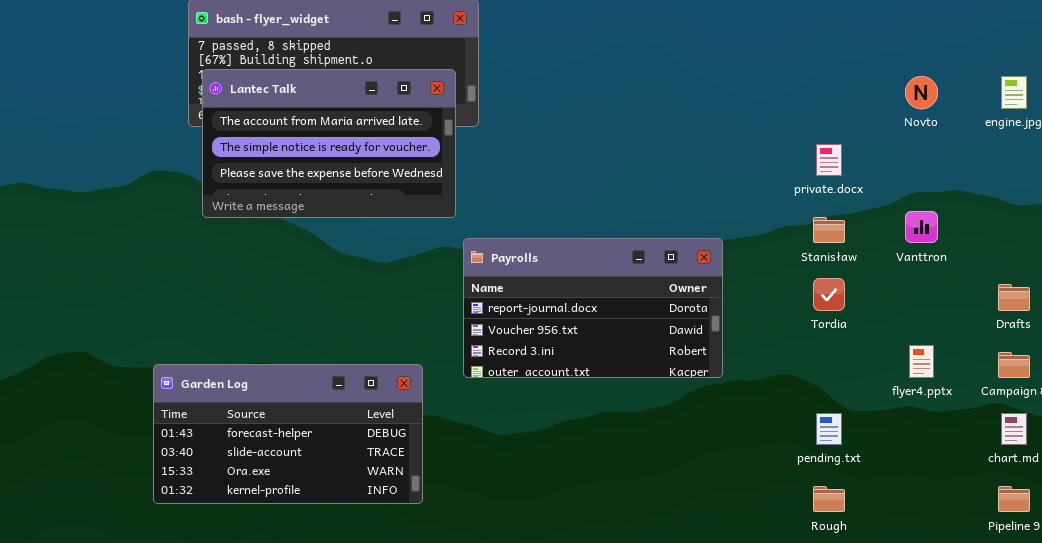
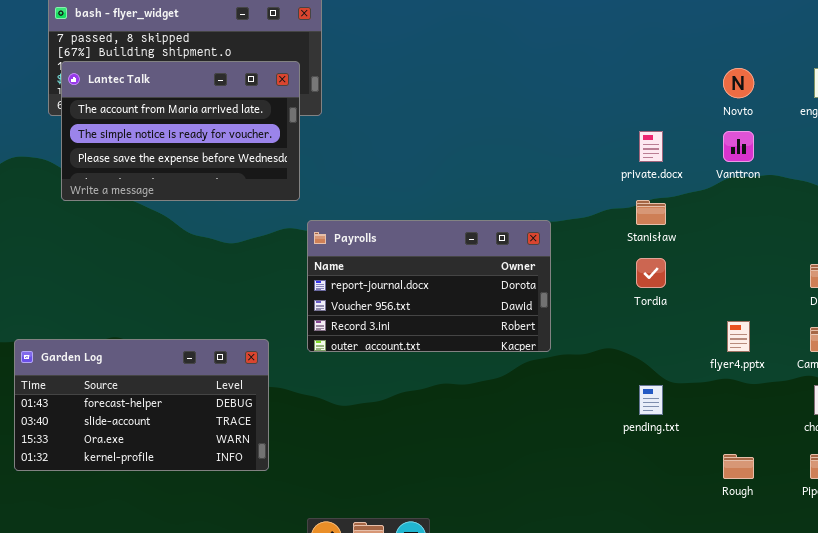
Vanttron: [905,211,938,243] -> [723,131,754,162], moved
Rough: [813,486,845,512] -> [723,454,754,479], moved

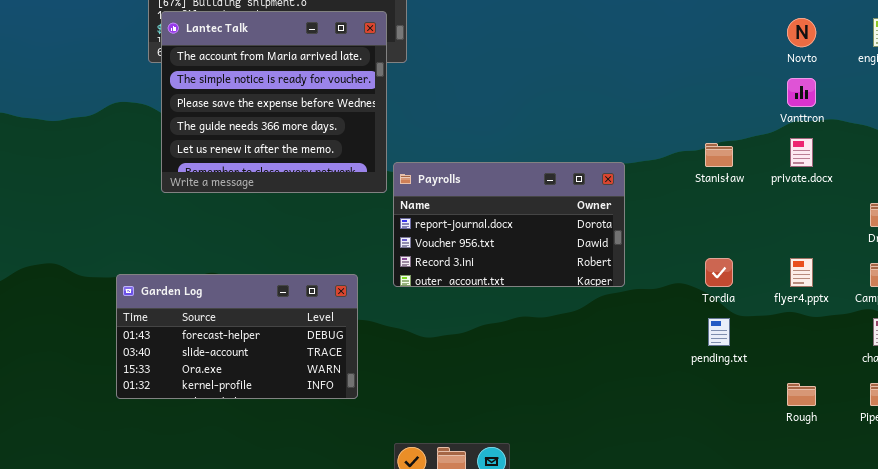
Lantec Talk: [61,61,300,201] -> [161,11,387,193], resized
private.docx: [639,131,663,162] -> [790,138,813,167], moved
Tordia: [636,258,666,288] -> [705,258,733,287], moved

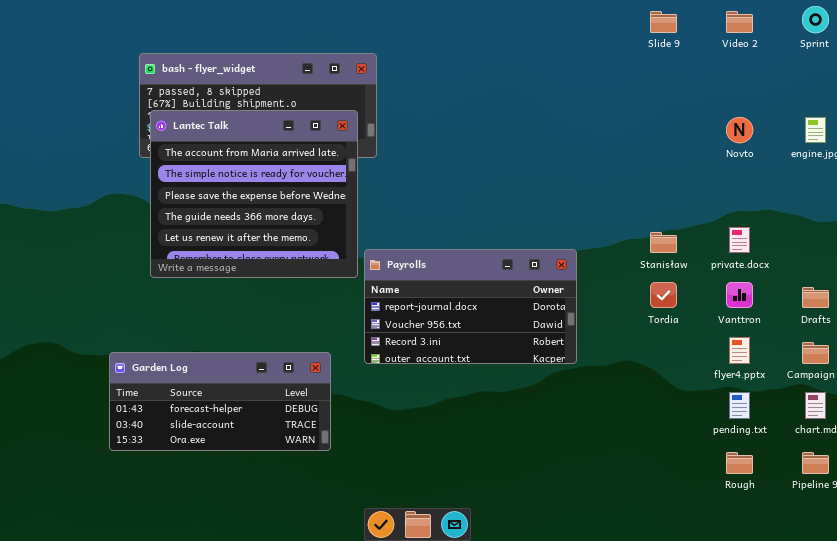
Vanttron: [787,78,816,107] -> [726,282,753,308], moved
Tordia: [705,258,733,287] -> [650,282,677,308], moved
Garden Log: [116,274,358,399] -> [109,352,331,451], resized
pending.txt: [708,318,730,346] -> [729,392,750,419], moved

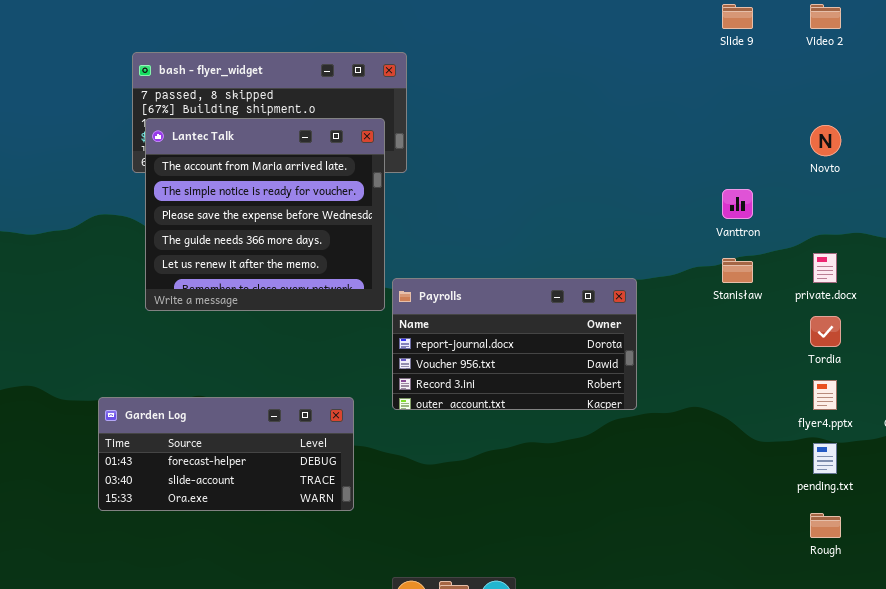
Tordia: [650,282,677,308] -> [810,316,841,347], moved
Vanttron: [726,282,753,308] -> [722,189,753,219], moved

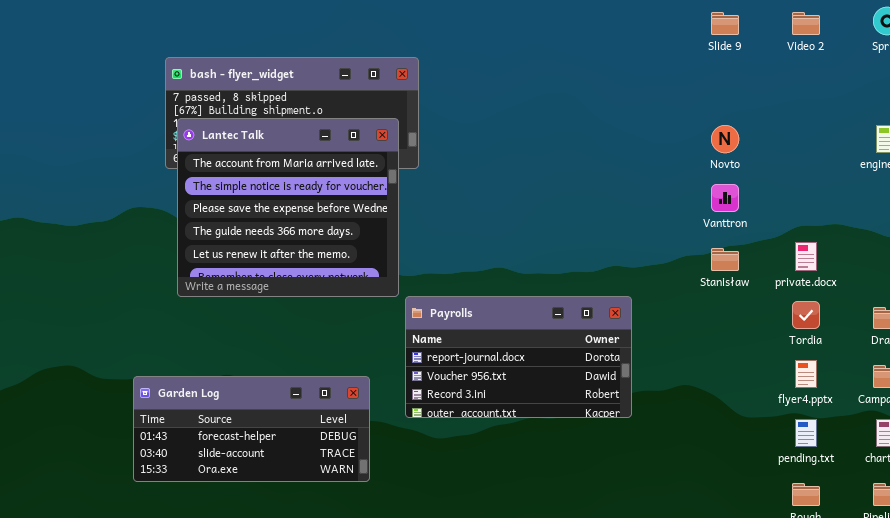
Novto: [810,125,841,156] -> [711,125,739,153], moved
Payrolls: [392,278,637,410] -> [405,296,632,418], moved

